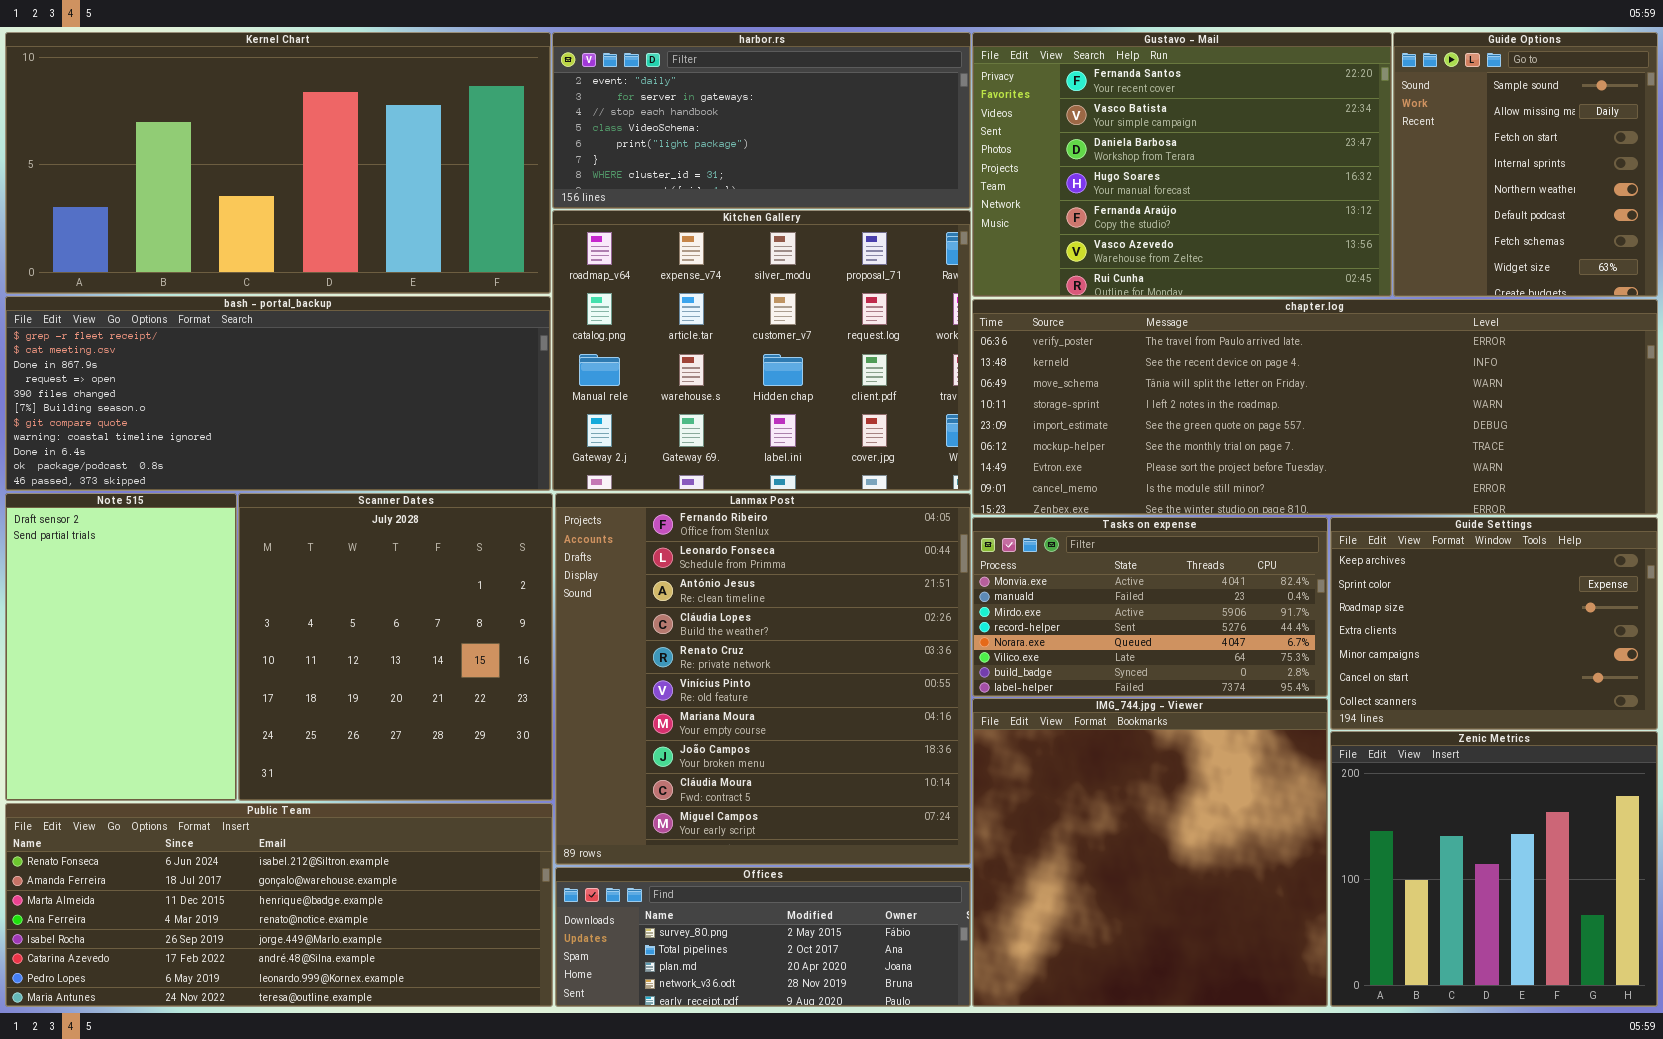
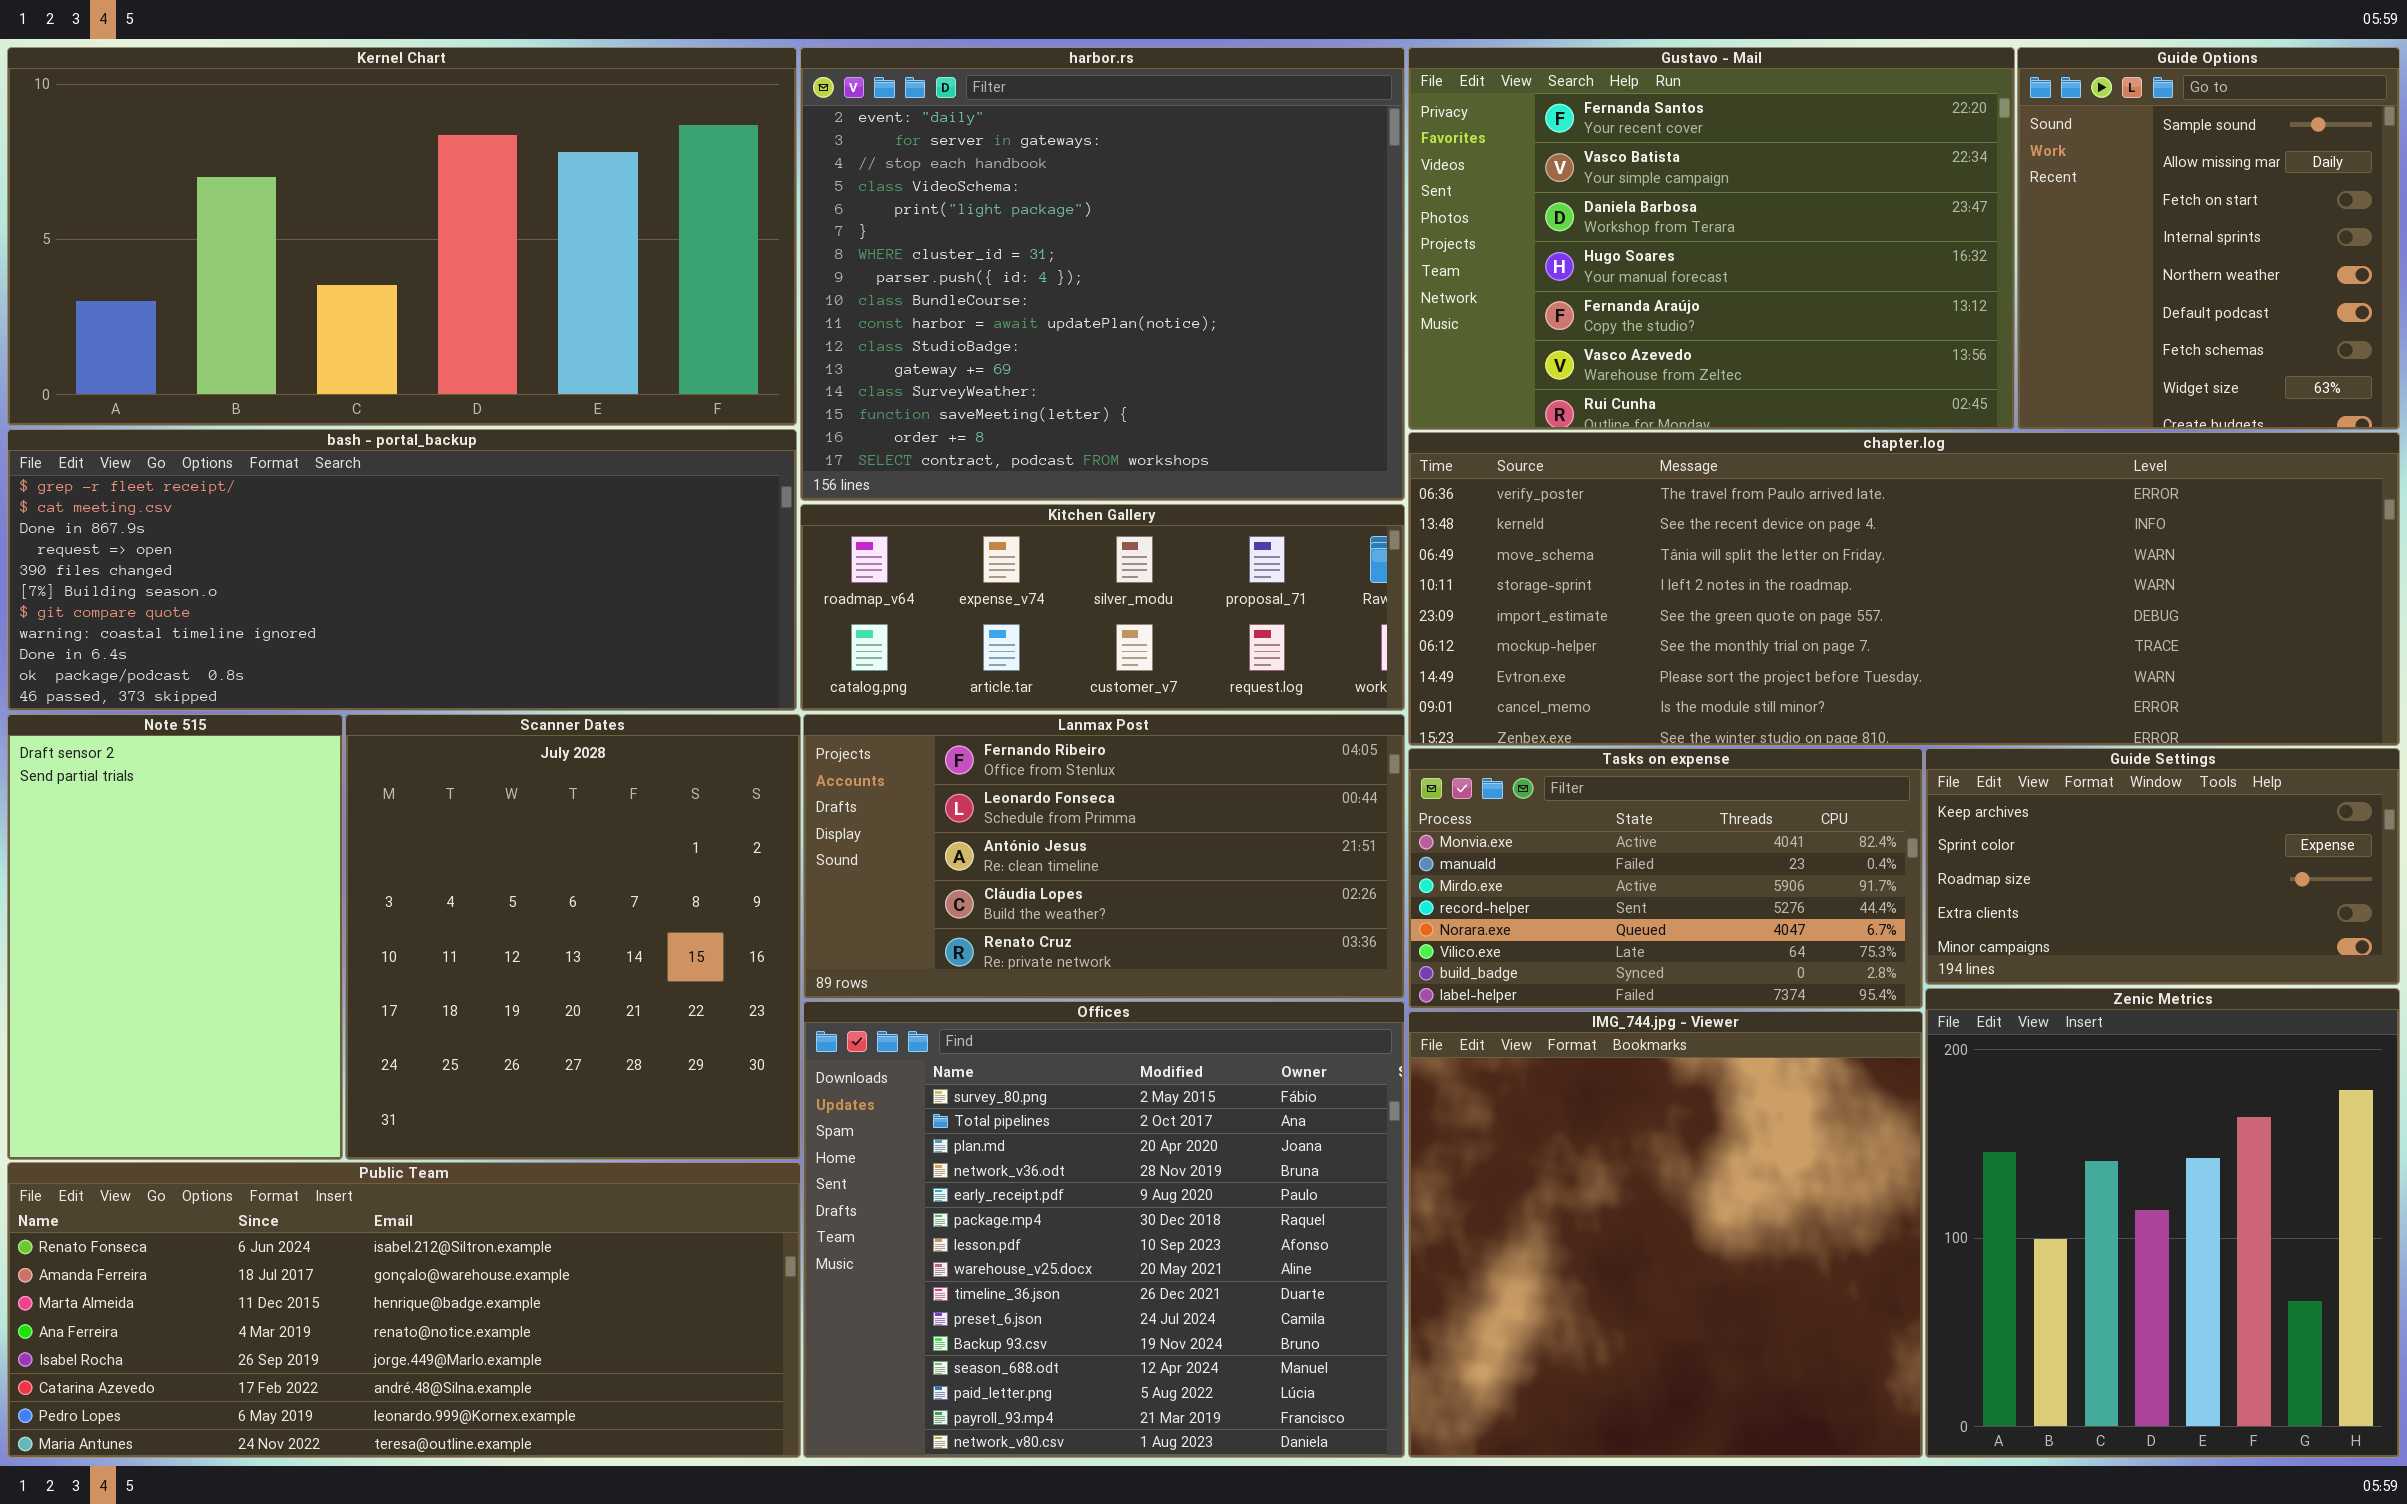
harbor.rs: [552,32,971,209] -> [800,47,1405,501], resized
Kitchen Gallery: [552,210,971,491] -> [800,504,1405,711], resized
Lanmax Post: [555,493,971,865] -> [803,714,1405,999], resized
Guide Settings: [1330,517,1658,730] -> [1925,748,2400,985], resized
Zenic Metrics: [1330,731,1658,1007] -> [1925,988,2400,1458], resized
Offices: [555,867,971,1007] -> [803,1001,1405,1458], resized

